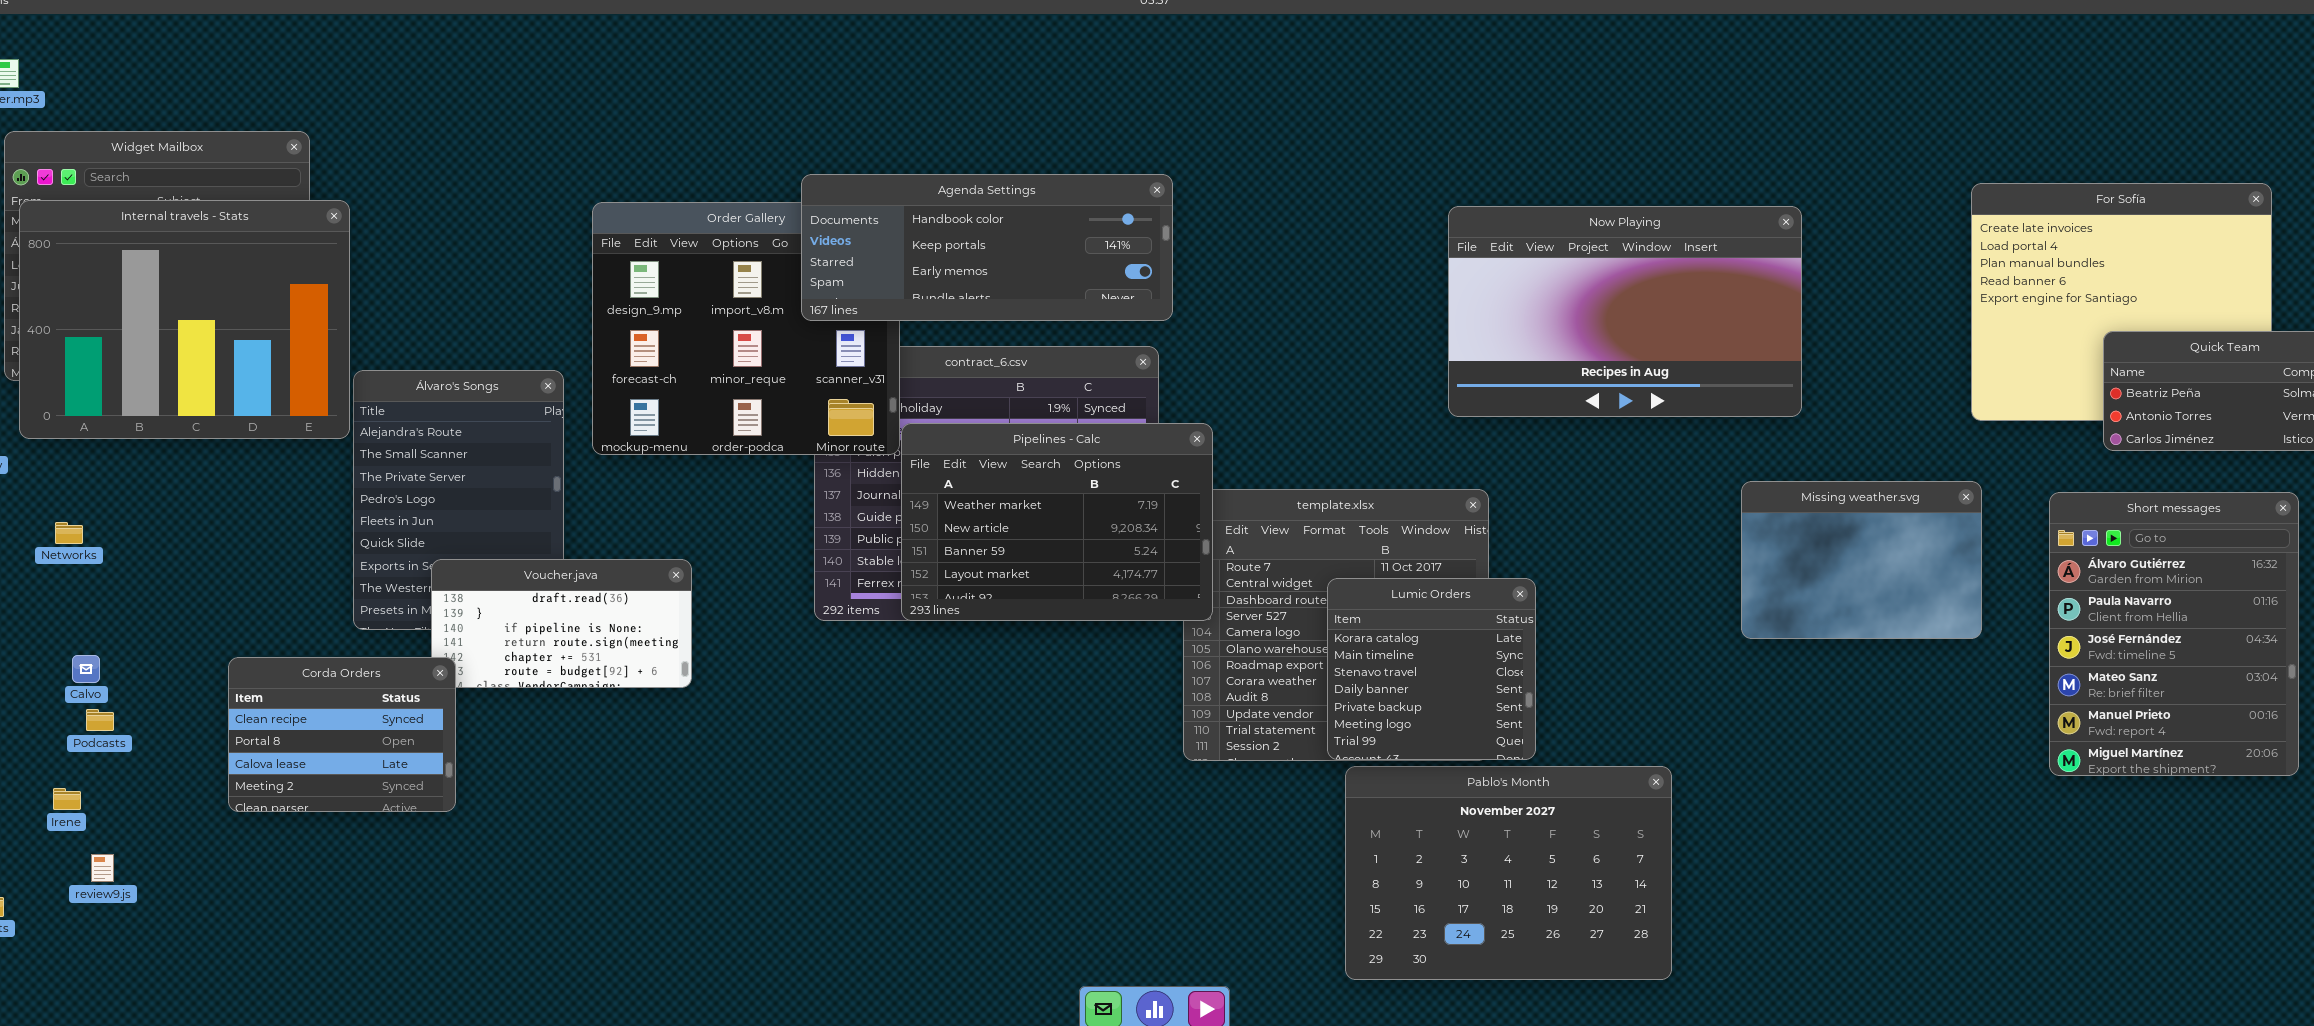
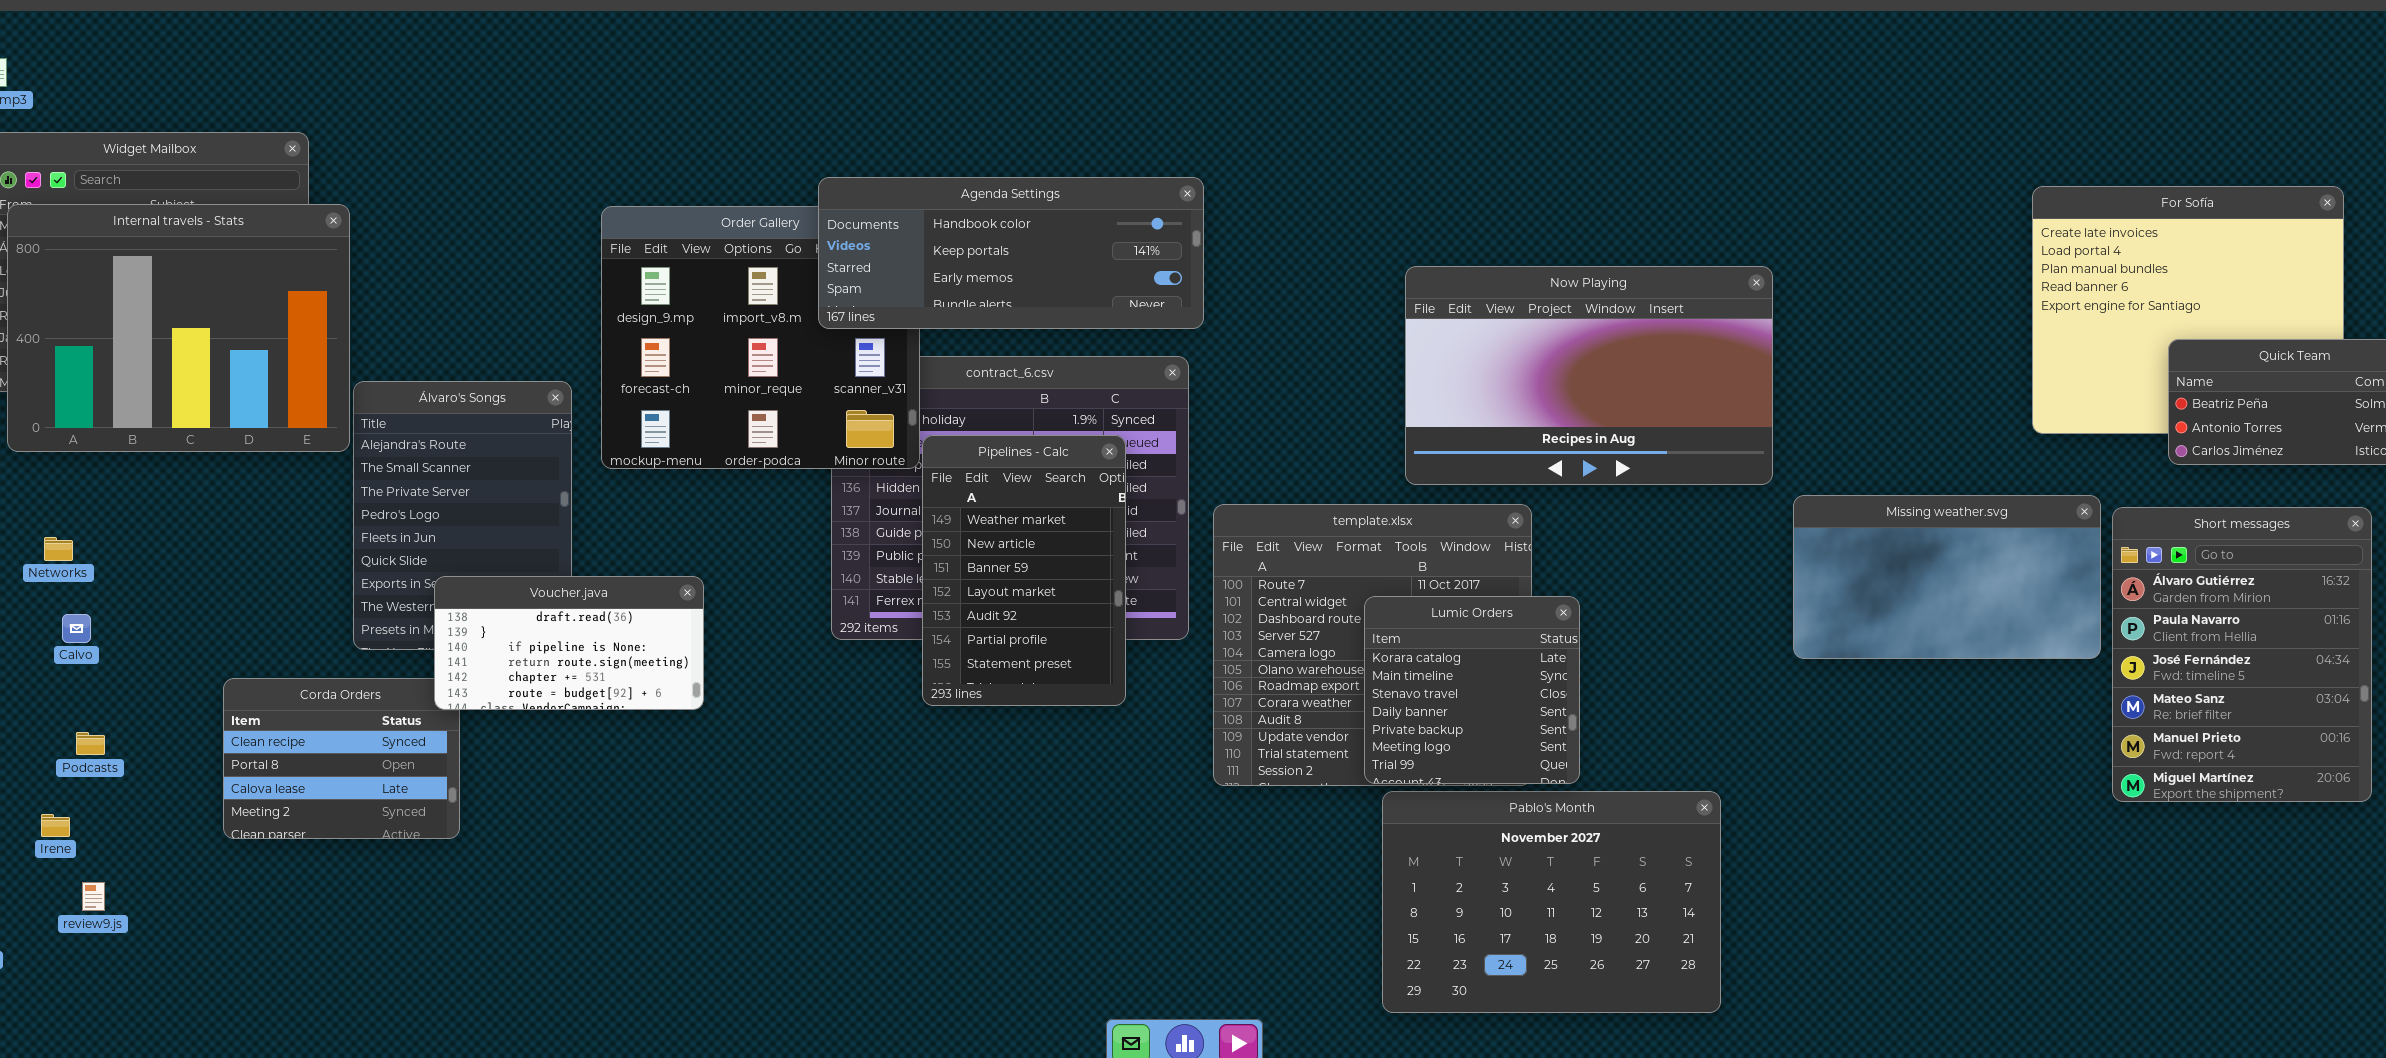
Now Playing: [1448,206,1802,417] -> [1405,266,1773,485], moved
Pipelines - Calc: [901,423,1213,621] -> [922,435,1126,706], resized
Missing weather.svg: [1741,481,1982,639] -> [1793,495,2101,659], resized
Voucher.java: [431,559,692,688] -> [434,576,704,710], raised
Calvo: [72,655,100,683] -> [62,614,91,643], moved

